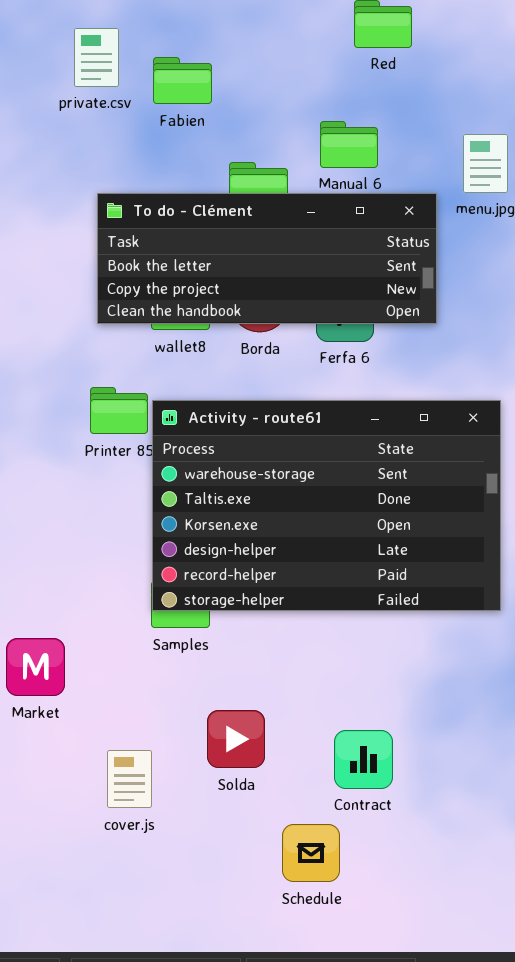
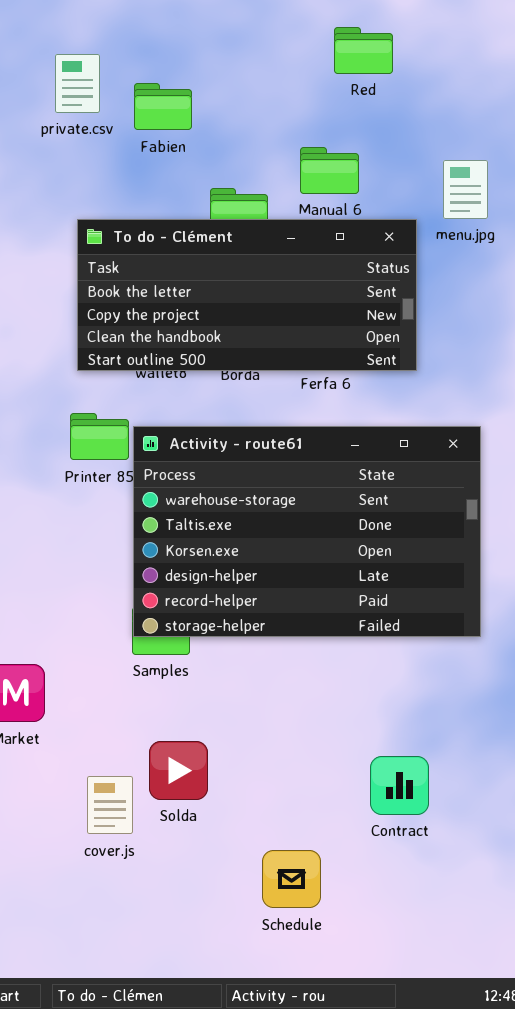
To do - Clément: [97,193,437,324] -> [77,219,417,371], resized
Solda: [207,710,265,768] -> [149,741,208,800], moved
Contract: [334,730,393,789] -> [370,756,429,815], moved

